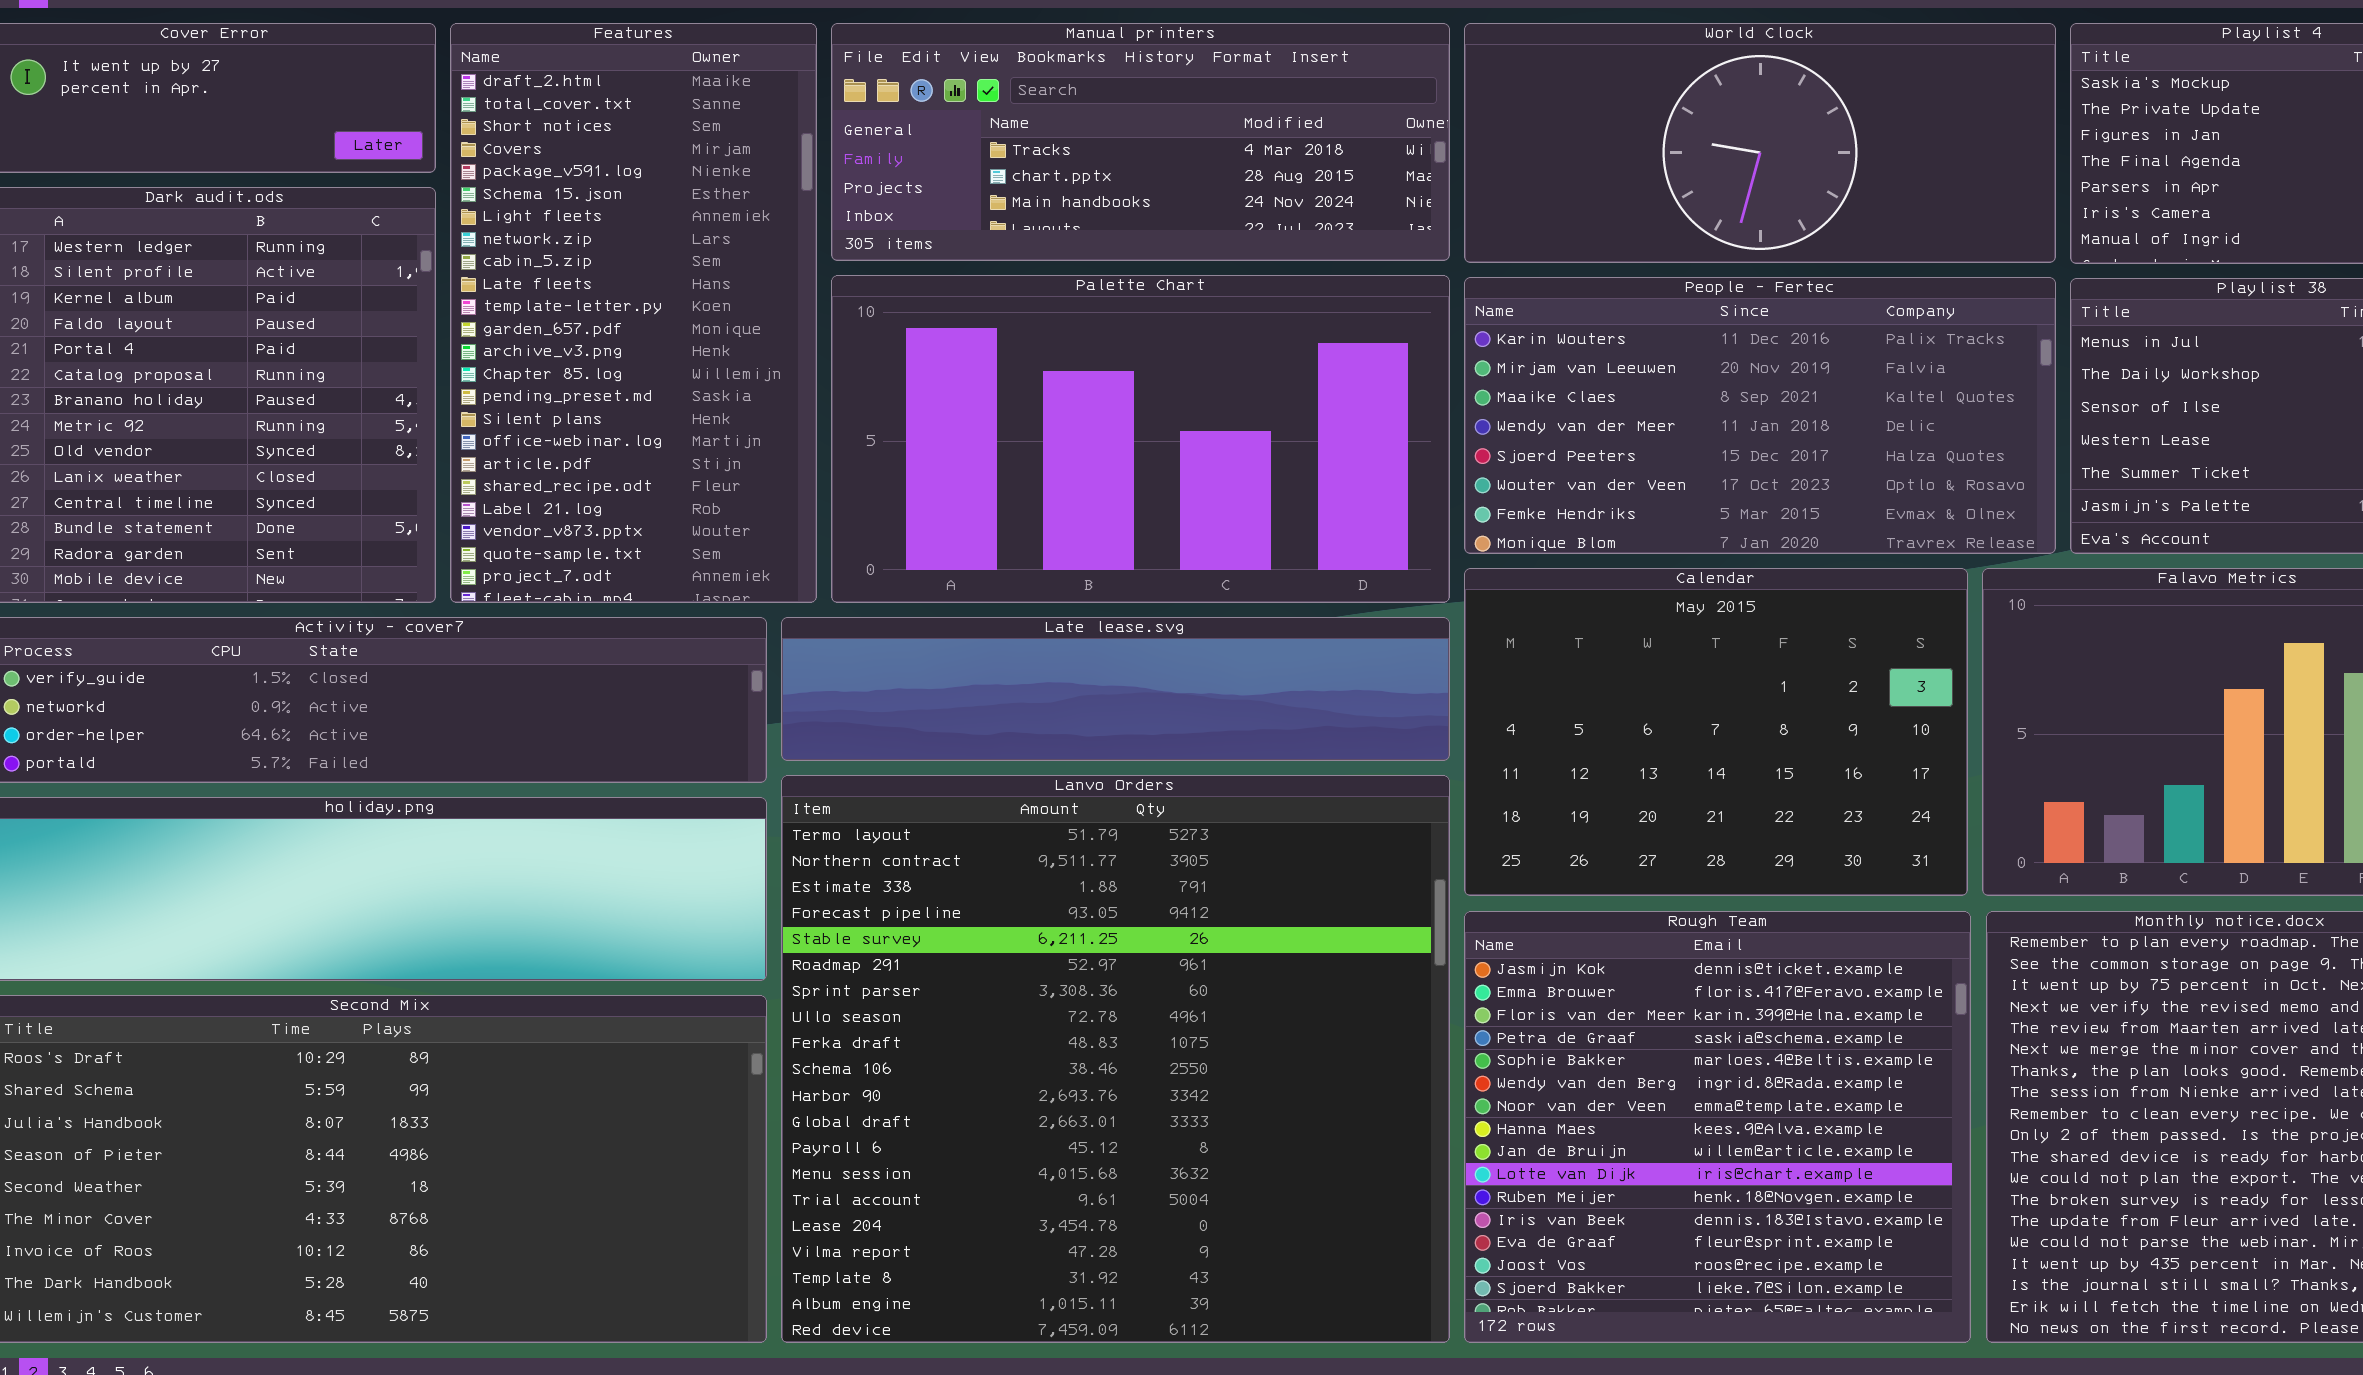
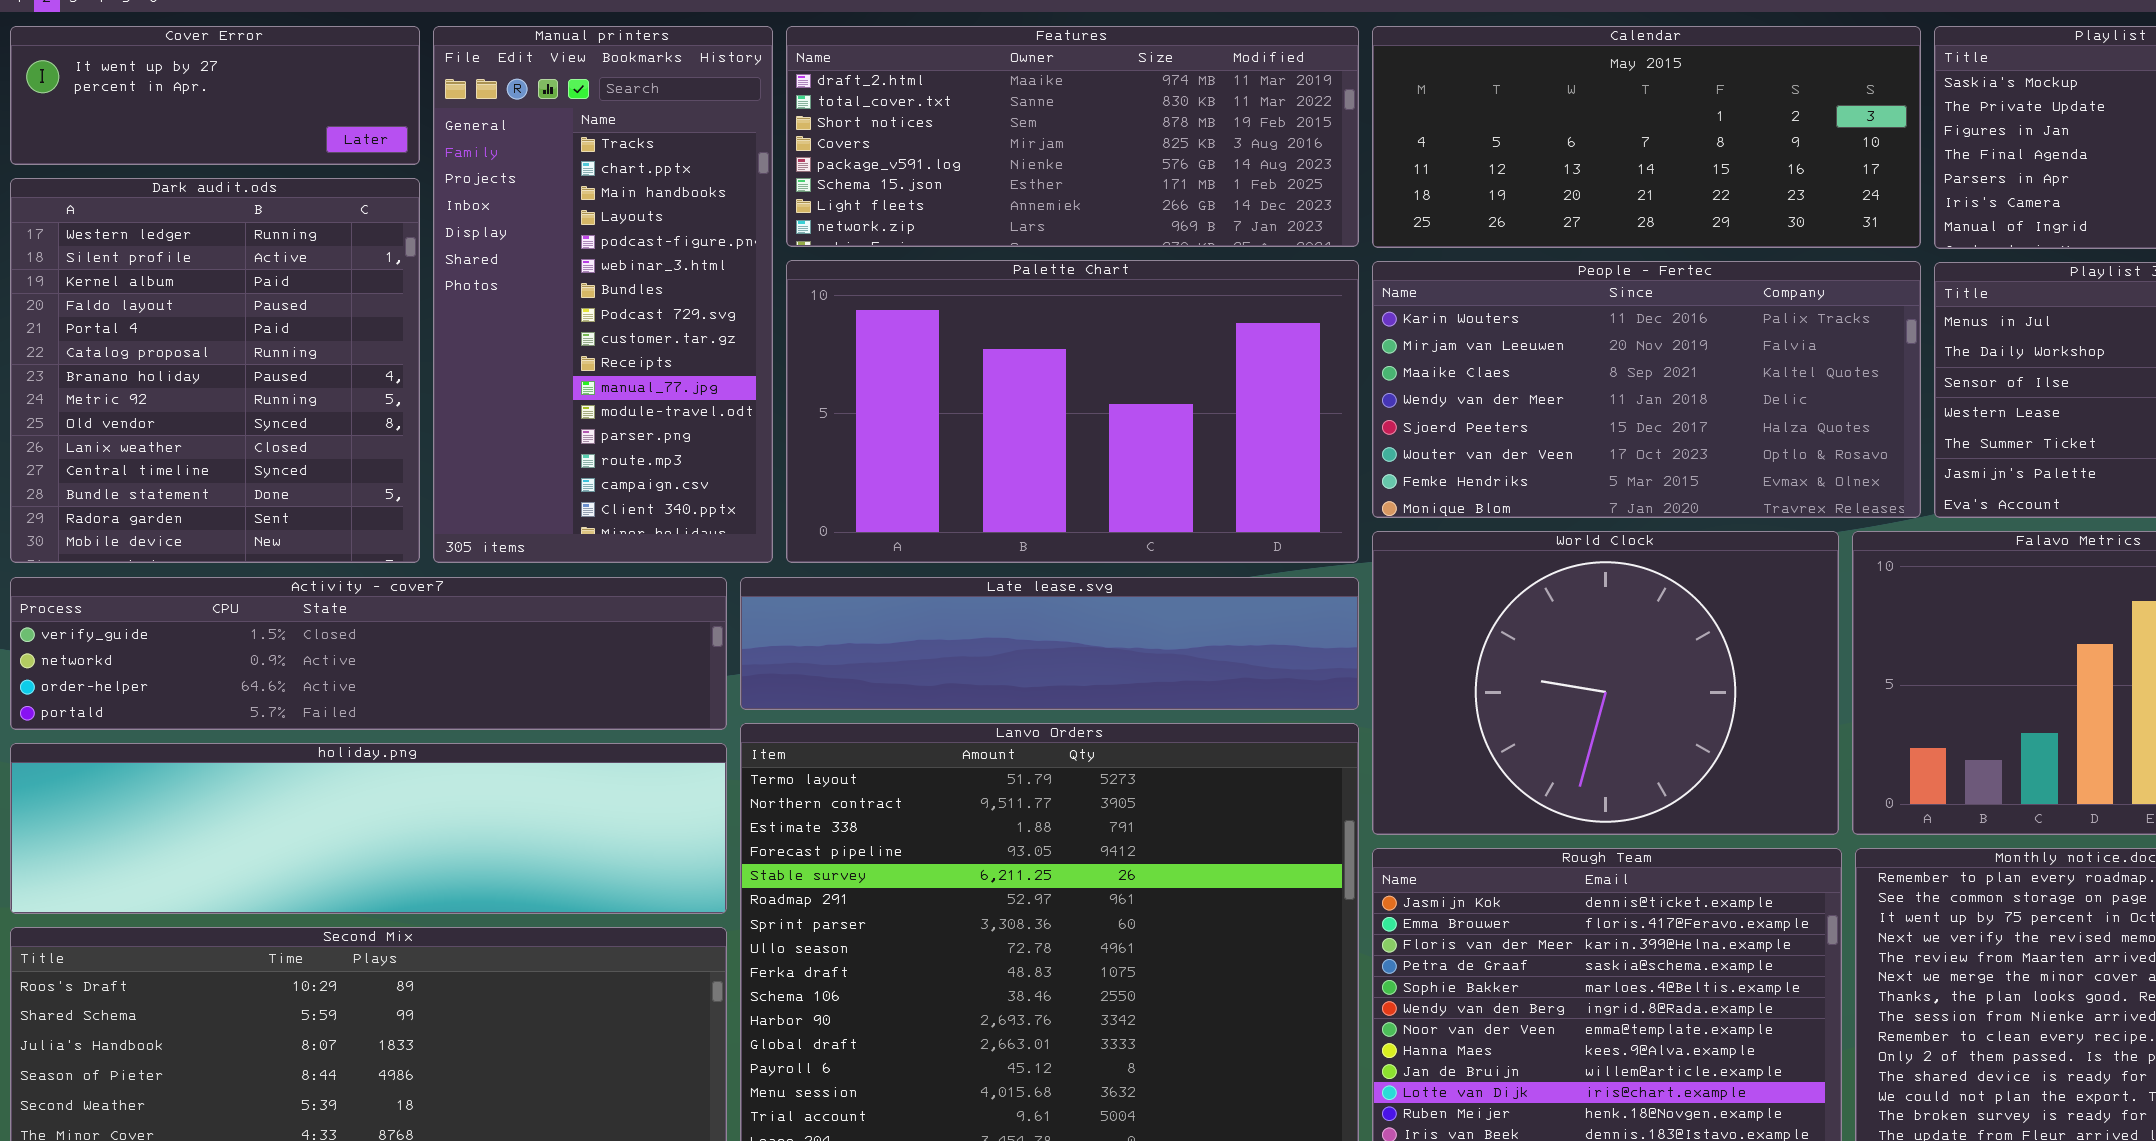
Features: [450,23,817,603] -> [786,26,1359,247], moved, resized
Manual printers: [831,23,1450,261] -> [433,26,773,563], moved, resized
World Clock: [1464,23,2056,263] -> [1372,531,1839,835], moved, resized
Calendar: [1464,568,1968,896] -> [1372,26,1921,248], moved, resized

